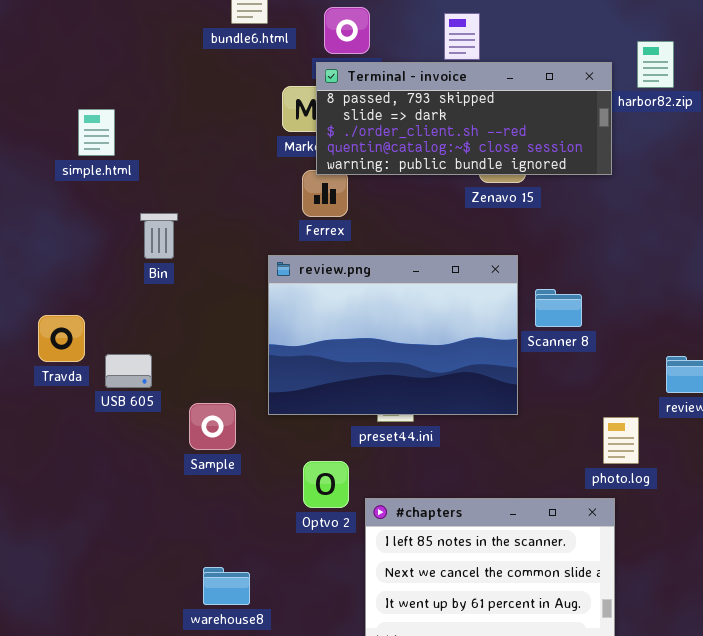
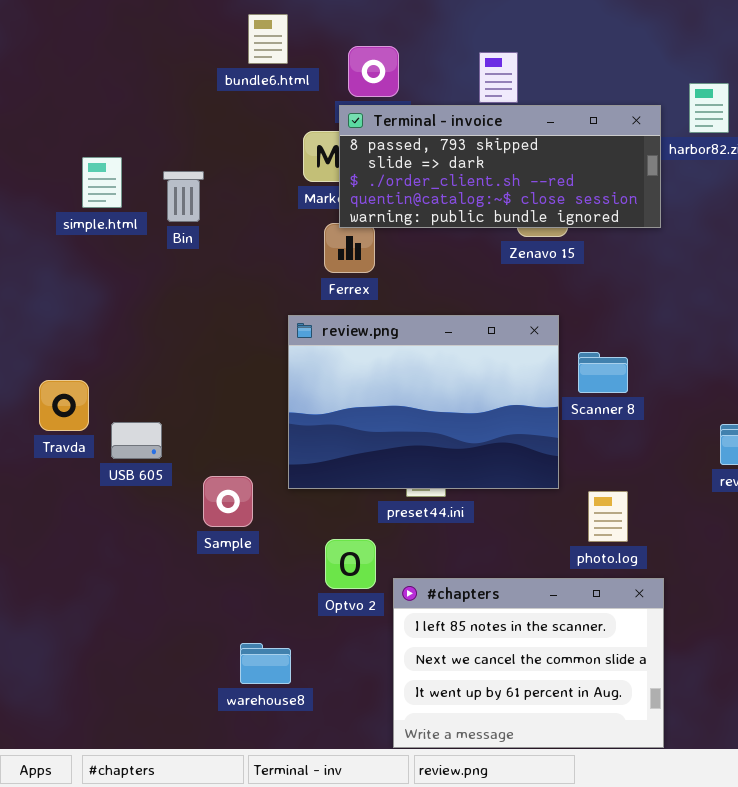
Bin: [140,213,178,259] -> [163,171,204,222], moved
photo.log: [603,417,639,464] -> [588,491,628,542], moved
warehouse8: [203,567,250,605] -> [240,643,291,684], moved

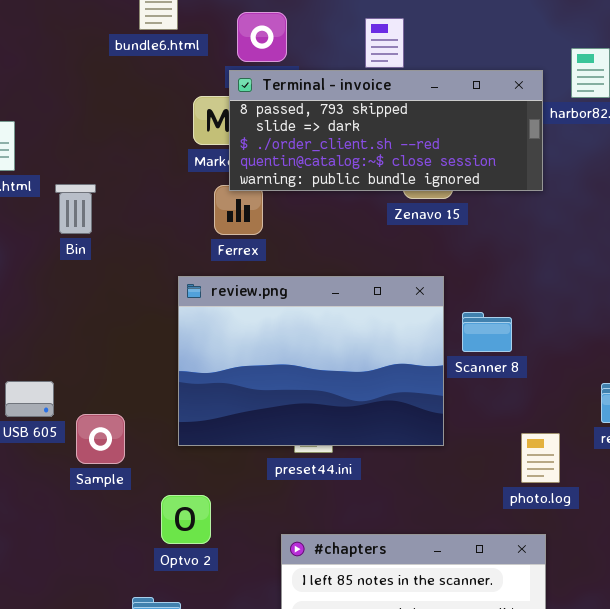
Bin: [163,171,204,222] -> [55,184,96,234], moved
Sample: [203,476,253,527] -> [76,414,125,464], moved
photo.log: [588,491,628,542] -> [521,433,560,483], moved
Optvo 2: [325,539,376,589] -> [161,495,211,544], moved

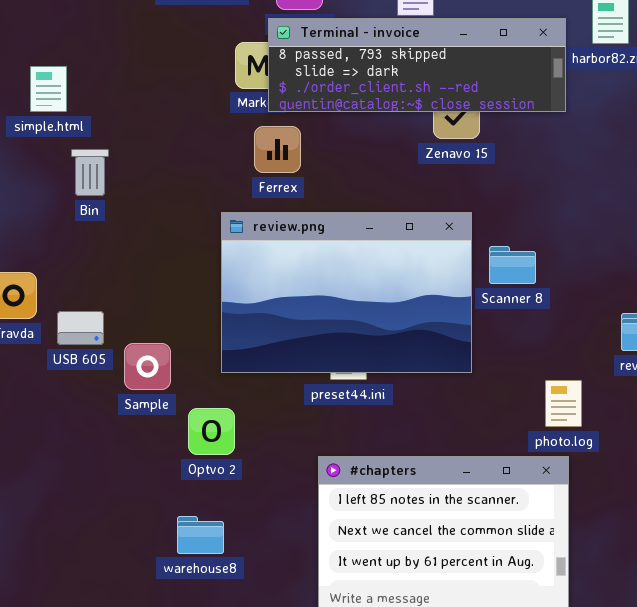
Terminal - invoice: [229,70,543,191] -> [268,18,566,112], resized
Bin: [55,184,96,234] -> [71,149,109,196], moved
photo.log: [521,433,560,483] -> [545,380,582,427], moved
Optvo 2: [161,495,211,544] -> [188,408,235,455], moved

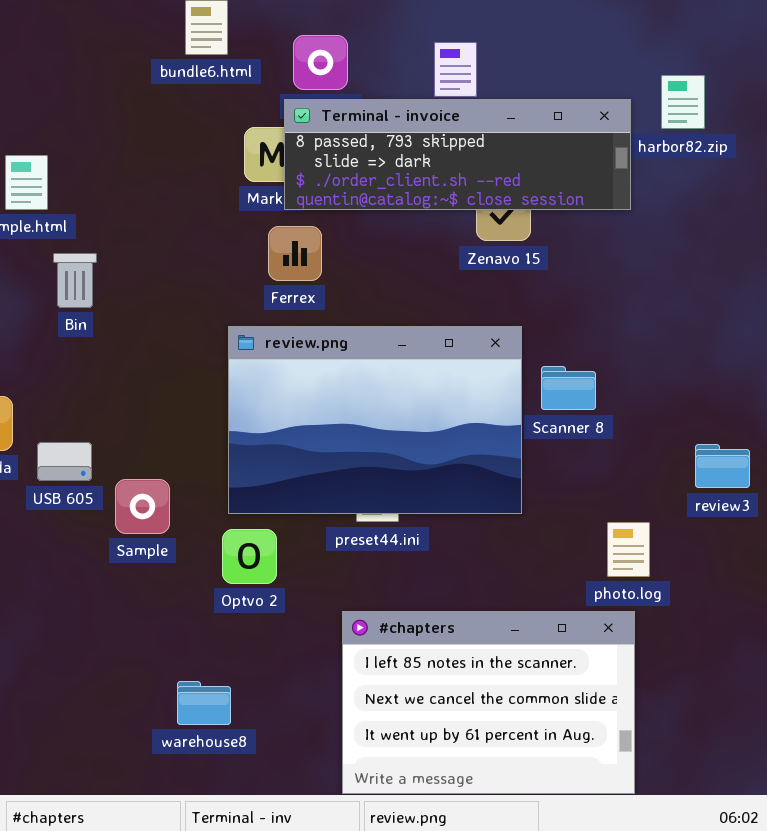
Optvo 2: [188,408,235,455] -> [222,529,277,584], moved

